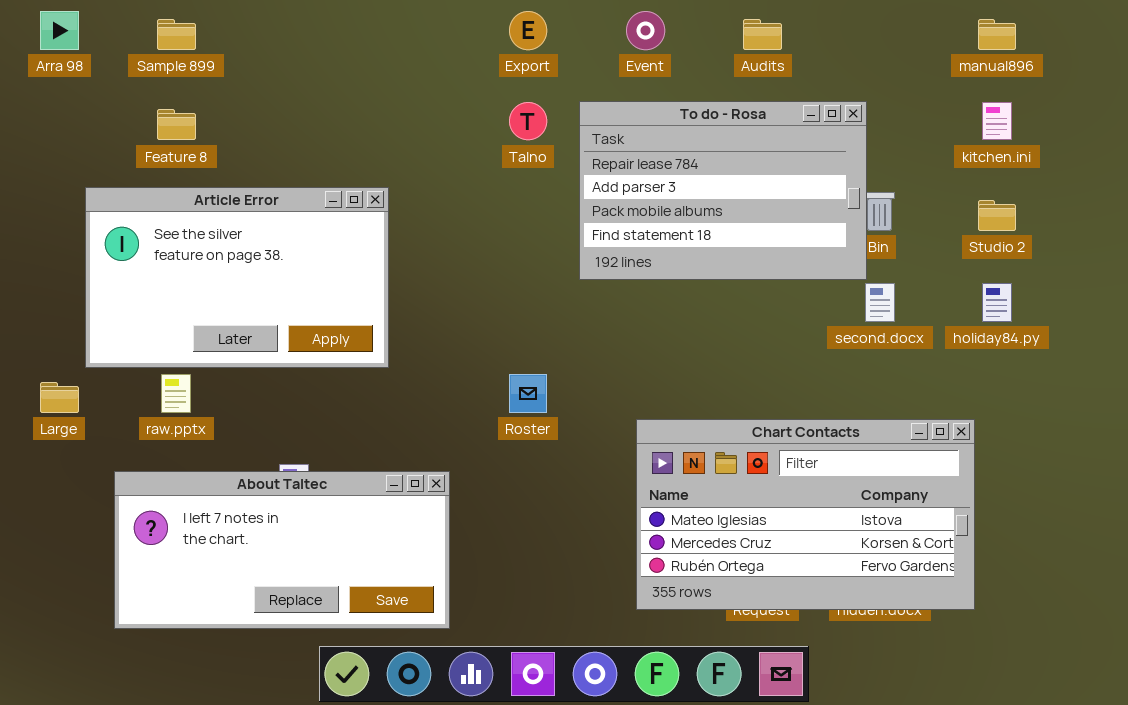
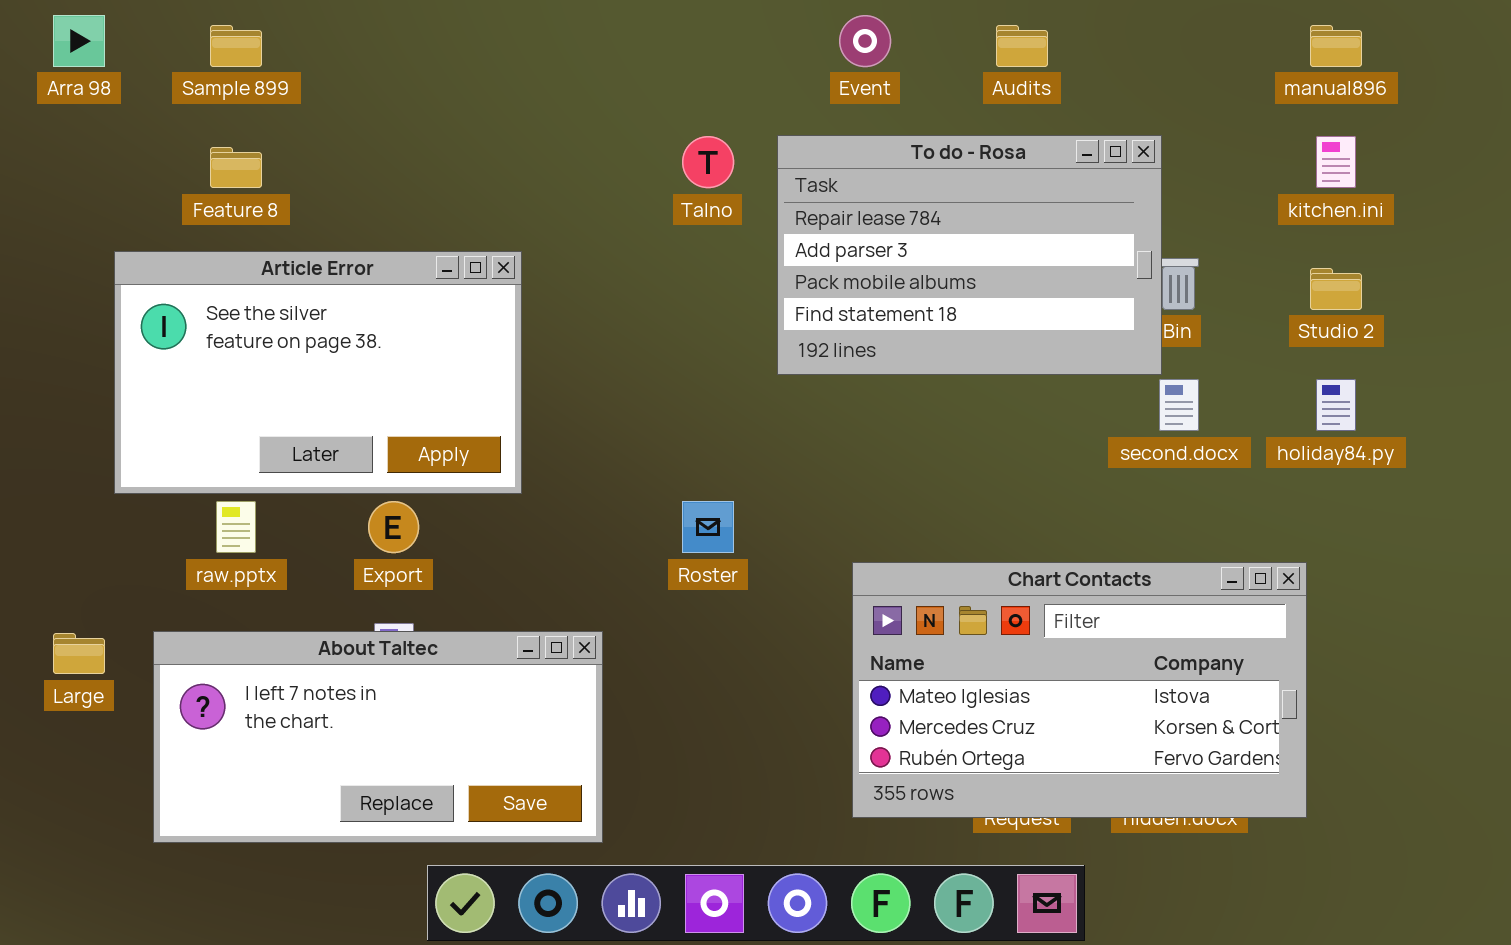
Export: [509,11,547,50] -> [368,501,419,553], moved
Large: [40,382,79,413] -> [53,633,105,674], moved

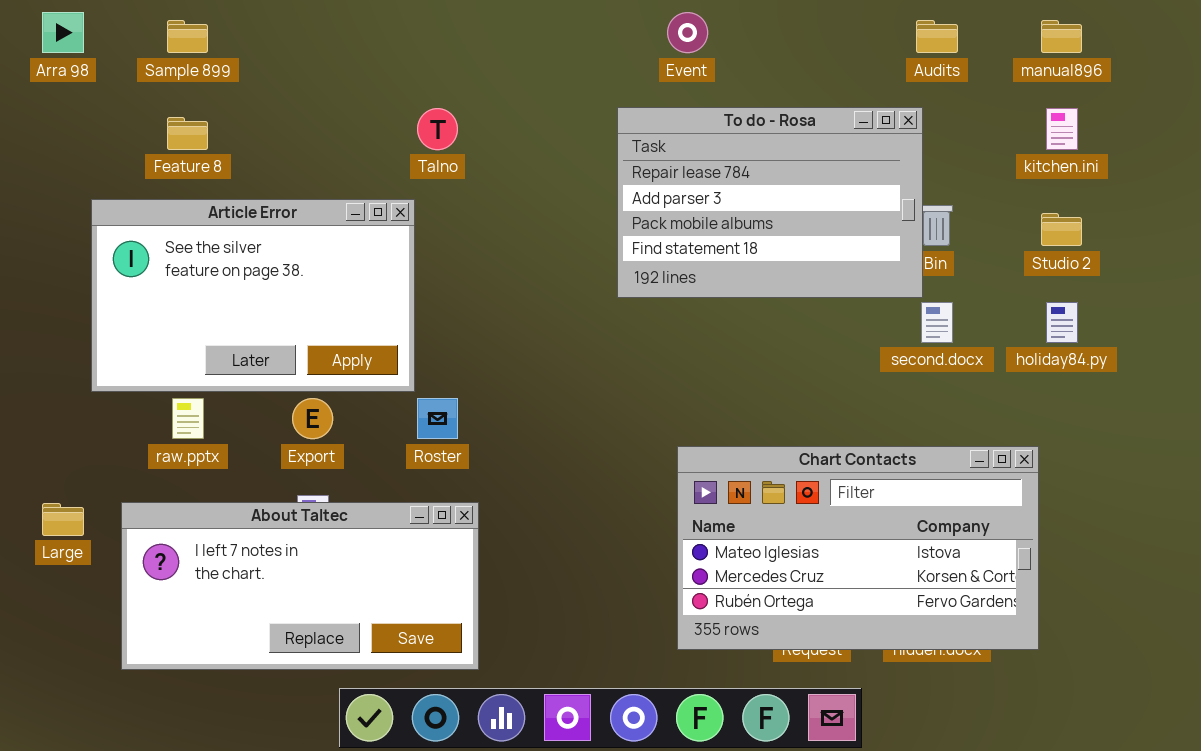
Audits: [996,25,1048,67] -> [916,20,958,53], moved
Talno: [682,136,734,188] -> [417,108,458,150], moved
Roster: [682,501,734,553] -> [417,398,458,439], moved

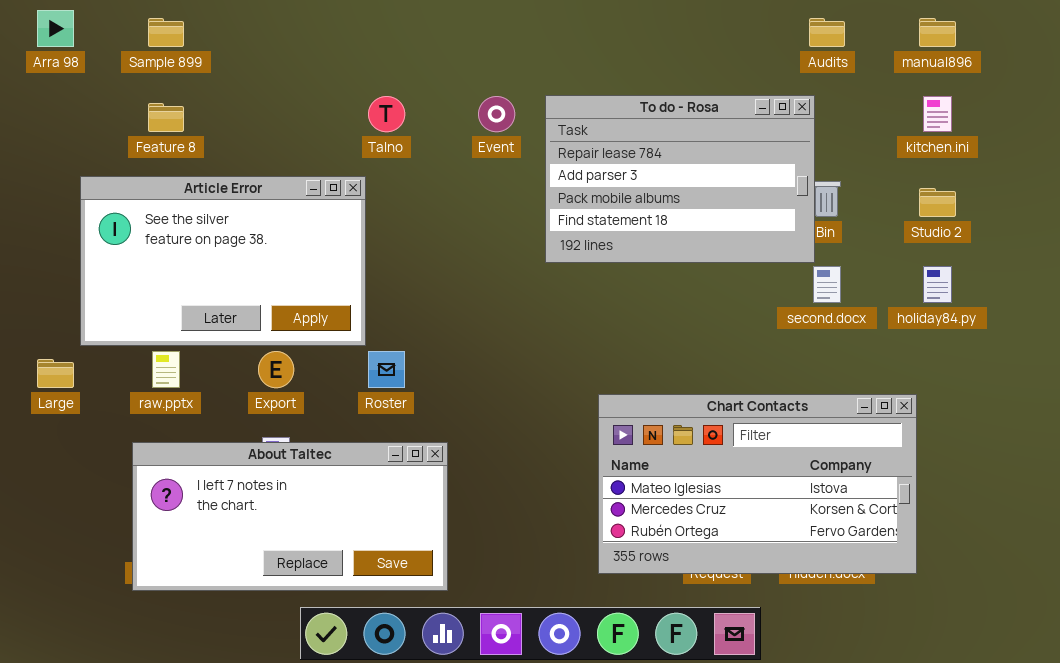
Event: [667,12,708,53] -> [478,96,515,132], moved
About Taltec: [121,502,479,670] -> [132,442,448,591], moved
Large: [42,503,84,536] -> [37,359,74,388], moved

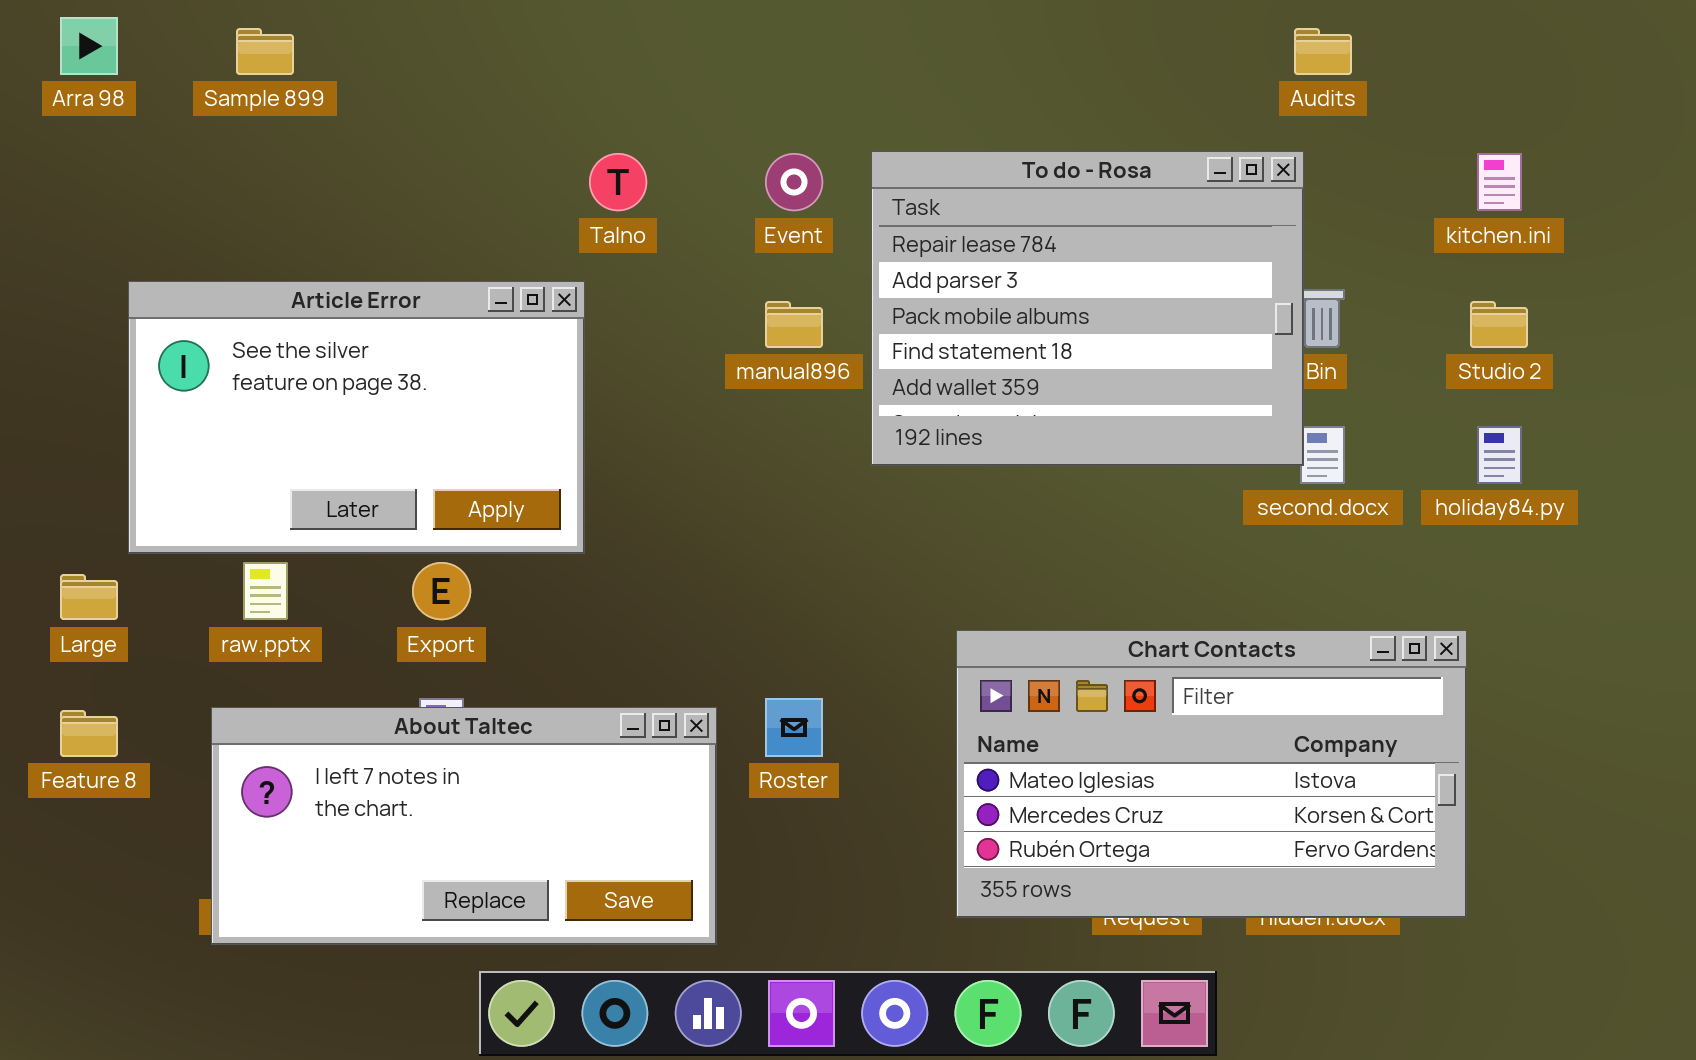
manual896: [919,18,956,47] -> [765,301,823,348], moved
To do - Rosa: [545,95,815,263] -> [871,151,1304,466], resized
Feature 8: [148,103,184,132] -> [60,710,118,757], moved
Roster: [368,351,405,388] -> [765,698,823,757], moved

